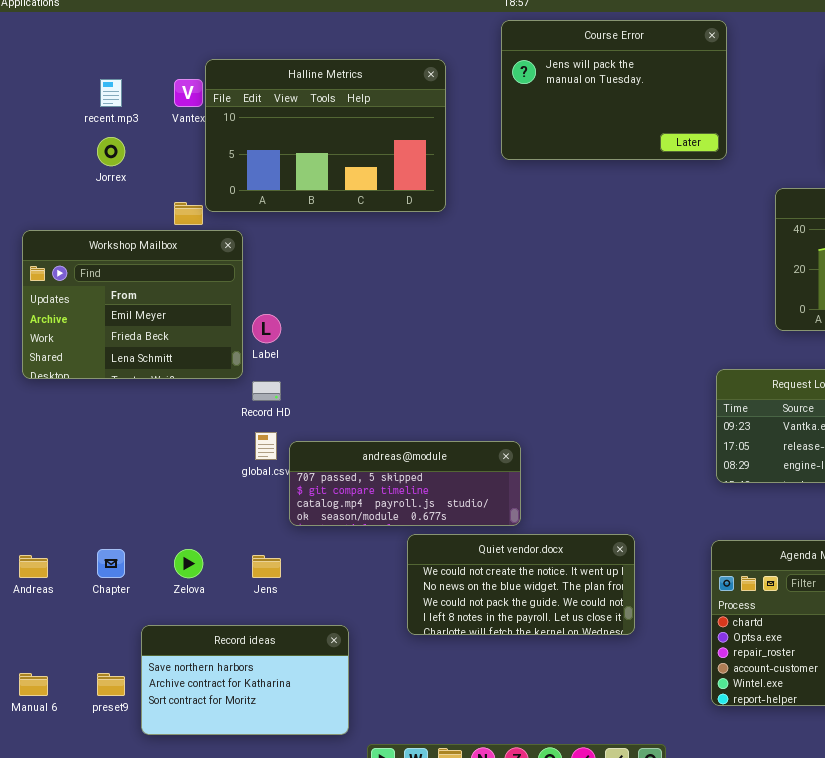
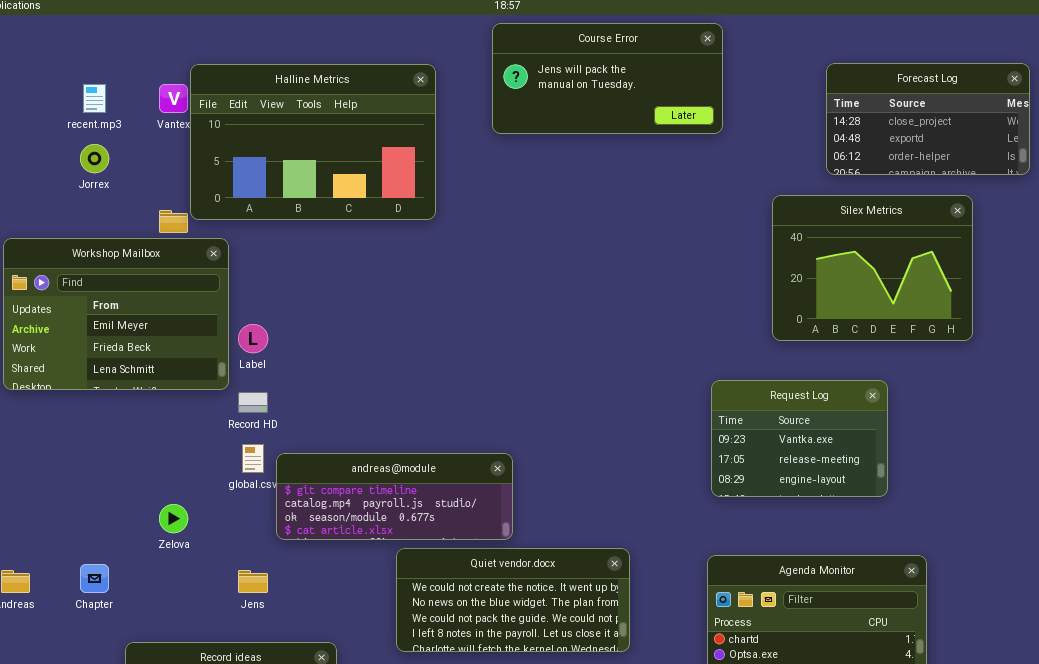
Course Error: [501,20,727,160] -> [492,23,723,134], resized
andreas@module: [289,441,521,526] -> [276,453,513,540], scrolled down 1 row
Zelova: [174,549,203,578] -> [159,504,188,533], moved

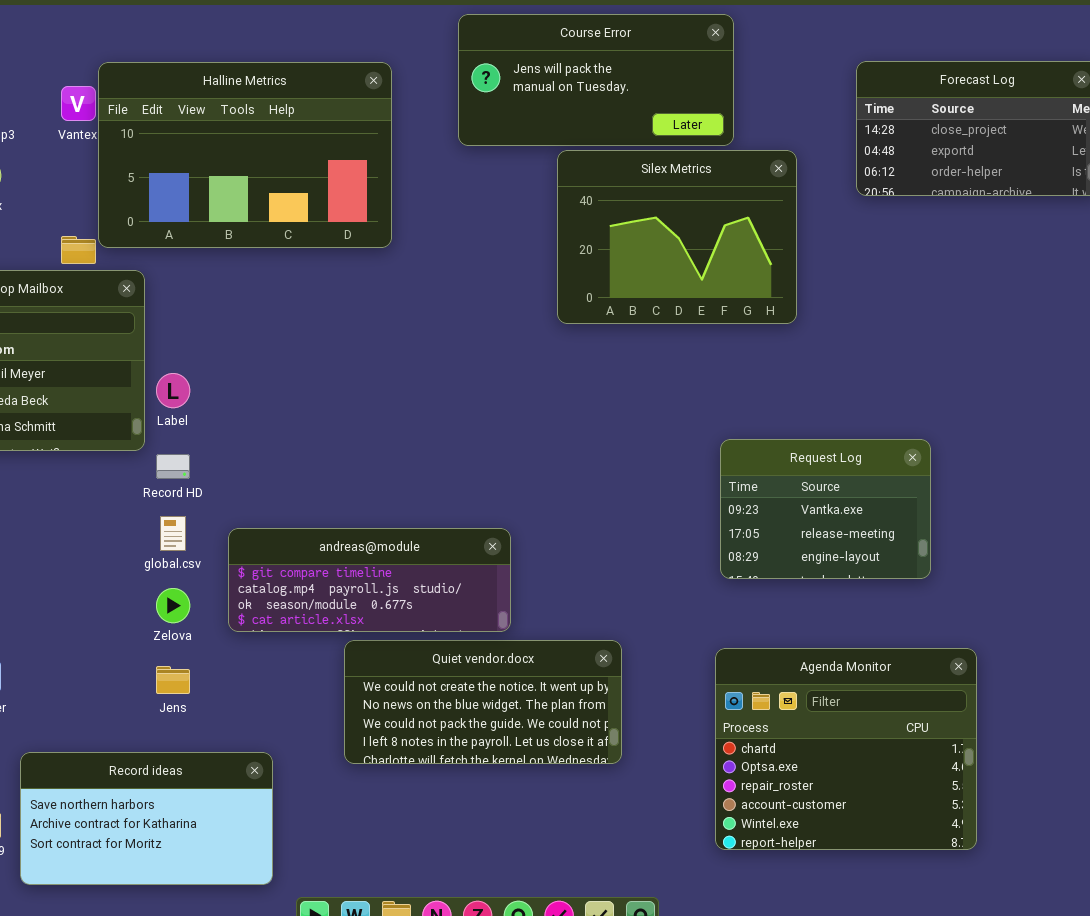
Silex Metrics: [772,195,973,341] -> [557,150,797,324], moved
andreas@module: [276,453,513,540] -> [228,528,511,632], moved
Zelova: [159,504,188,533] -> [156,588,190,623], moved

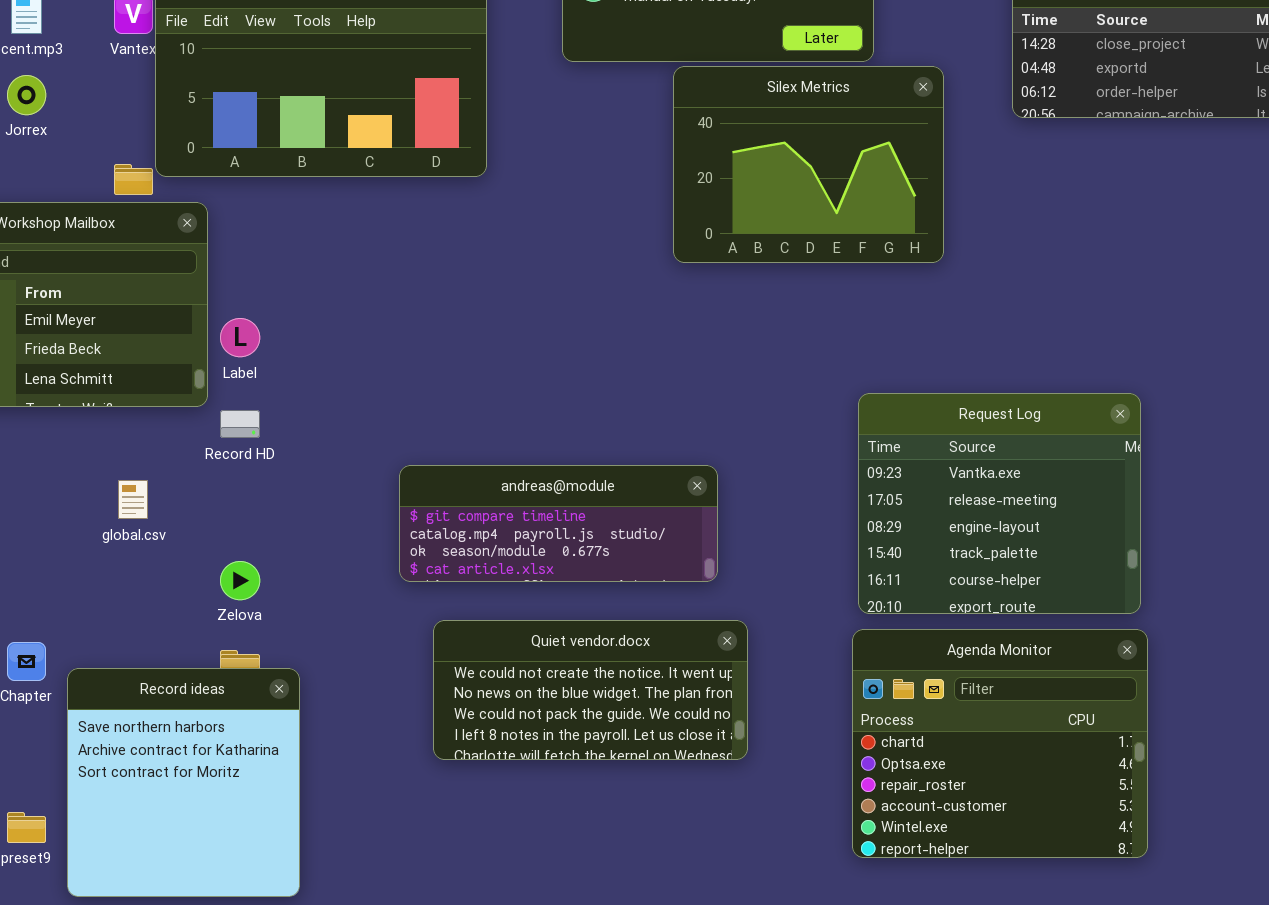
Request Log: [720,439,931,579] -> [858,393,1141,614], resized
global.csv: [160,516,186,551] -> [118,480,148,519], moved
andreas@module: [228,528,511,632] -> [399,465,718,582], moved
Record ideas: [20,752,273,885] -> [67,668,300,897], resized

